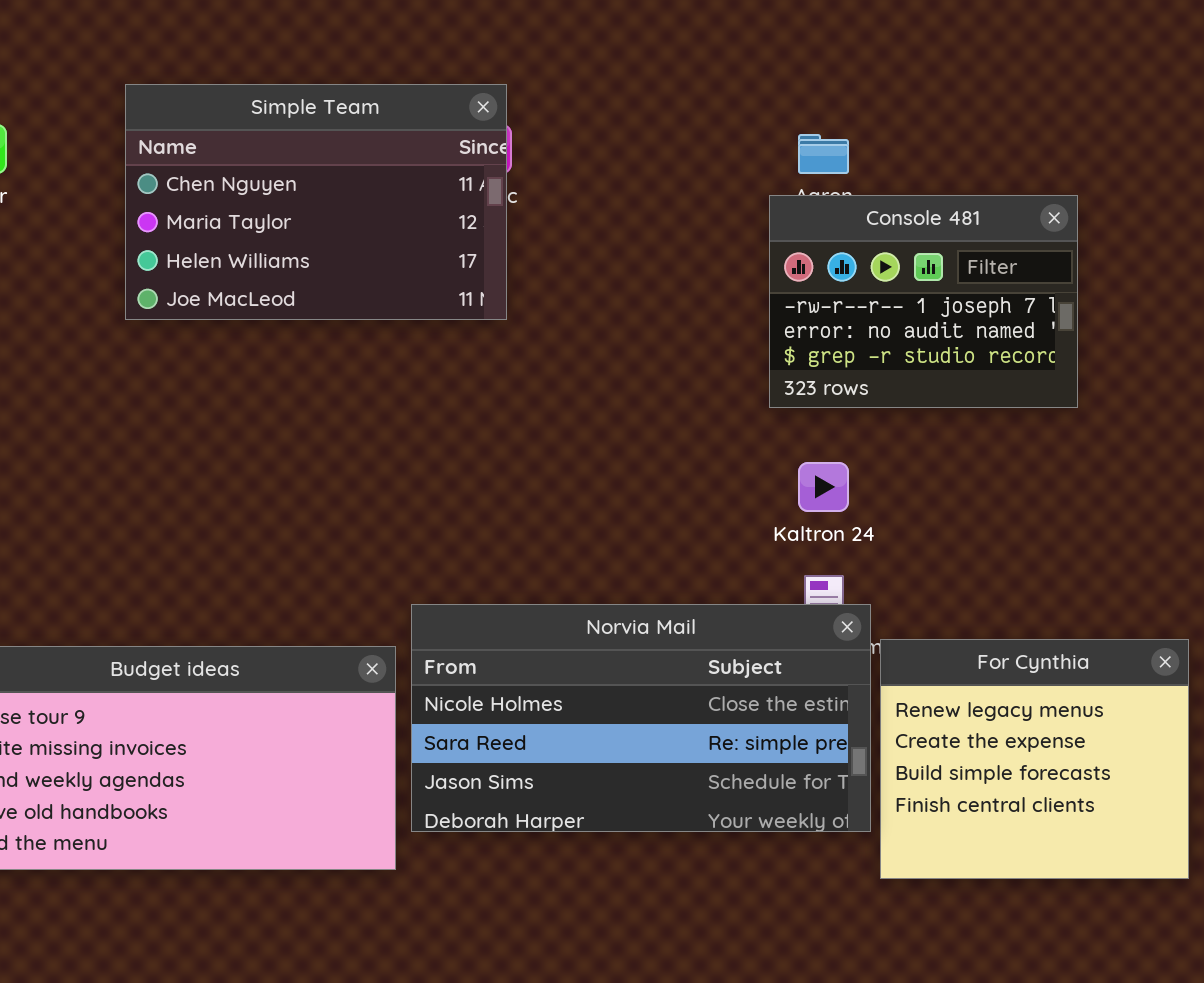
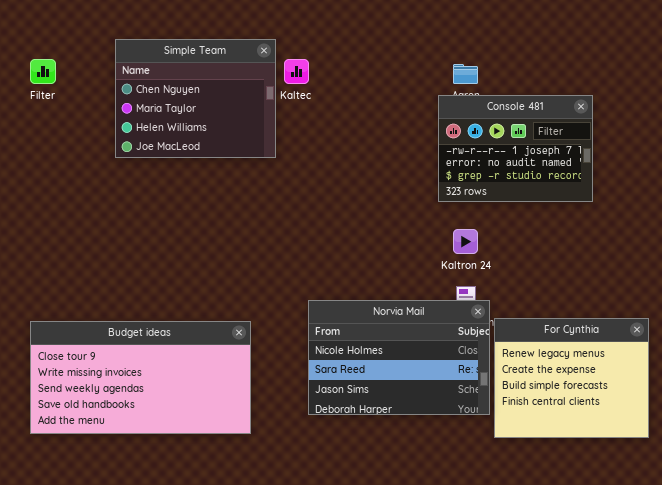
Simple Team: [125,84,507,320] -> [115,39,276,158], resized
Norvia Mail: [411,604,871,832] -> [308,300,490,415], resized

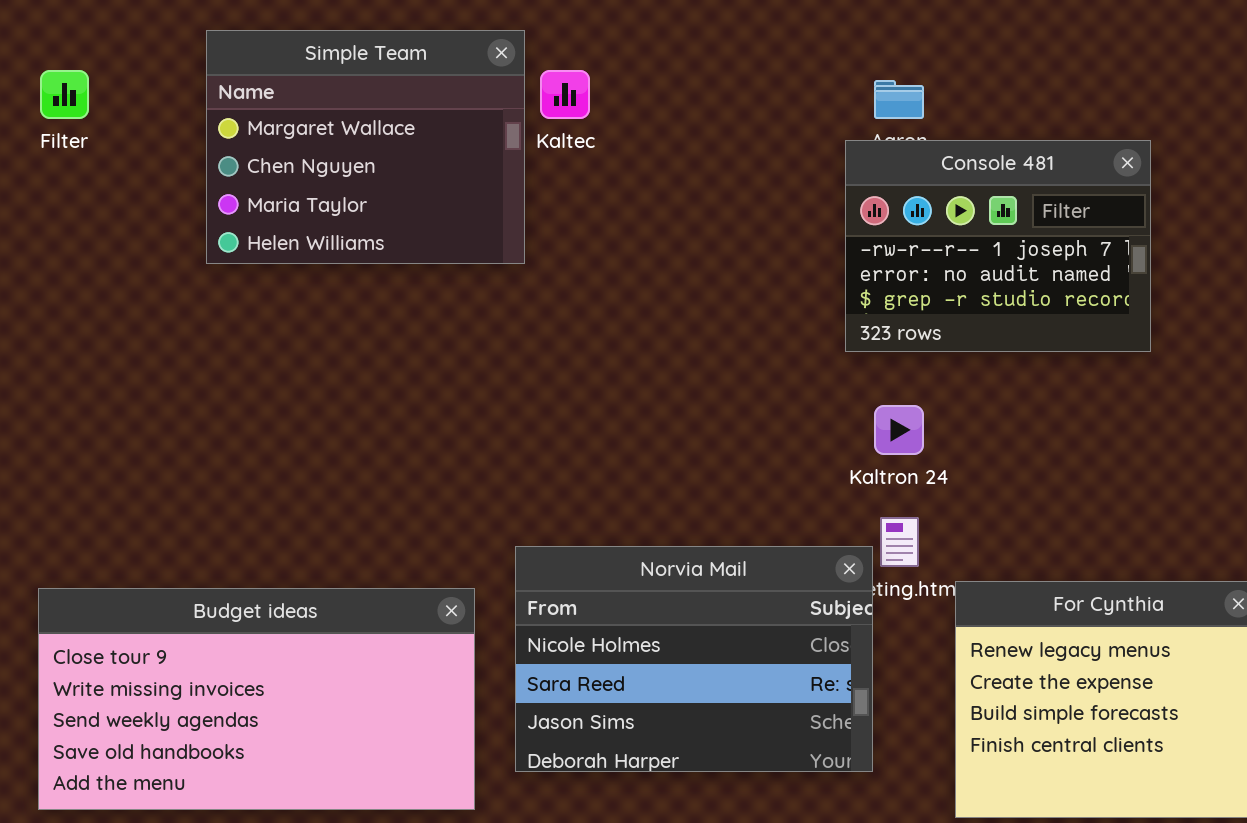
Simple Team: [115,39,276,158] -> [206,30,525,264], scrolled up 1 row
Norvia Mail: [308,300,490,415] -> [515,546,873,772], moved

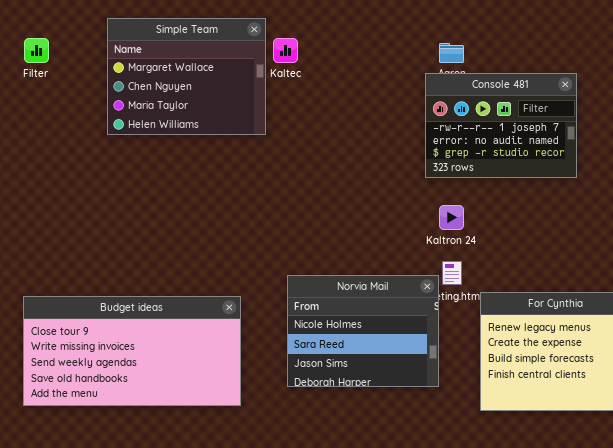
Norvia Mail: [515,546,873,772] -> [287,275,439,387], resized

